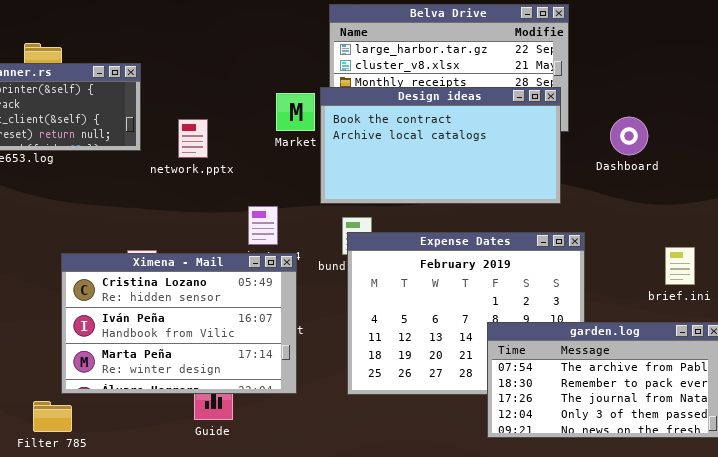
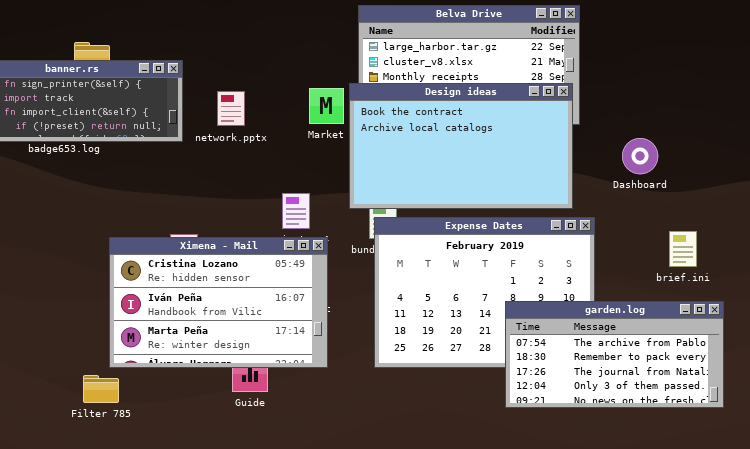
Design ideas: [320,87,561,204] -> [349,83,573,209], resized
Dashboard: [610,117,648,155] -> [622,138,658,174], moved
network.pptx: [178,119,208,158] -> [217,91,245,126], moved

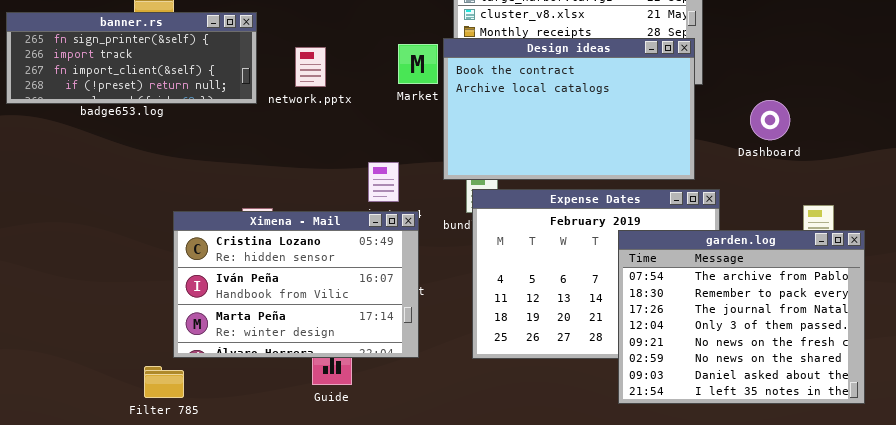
garden.log: [505,301,724,408] -> [618,230,865,404], resized

